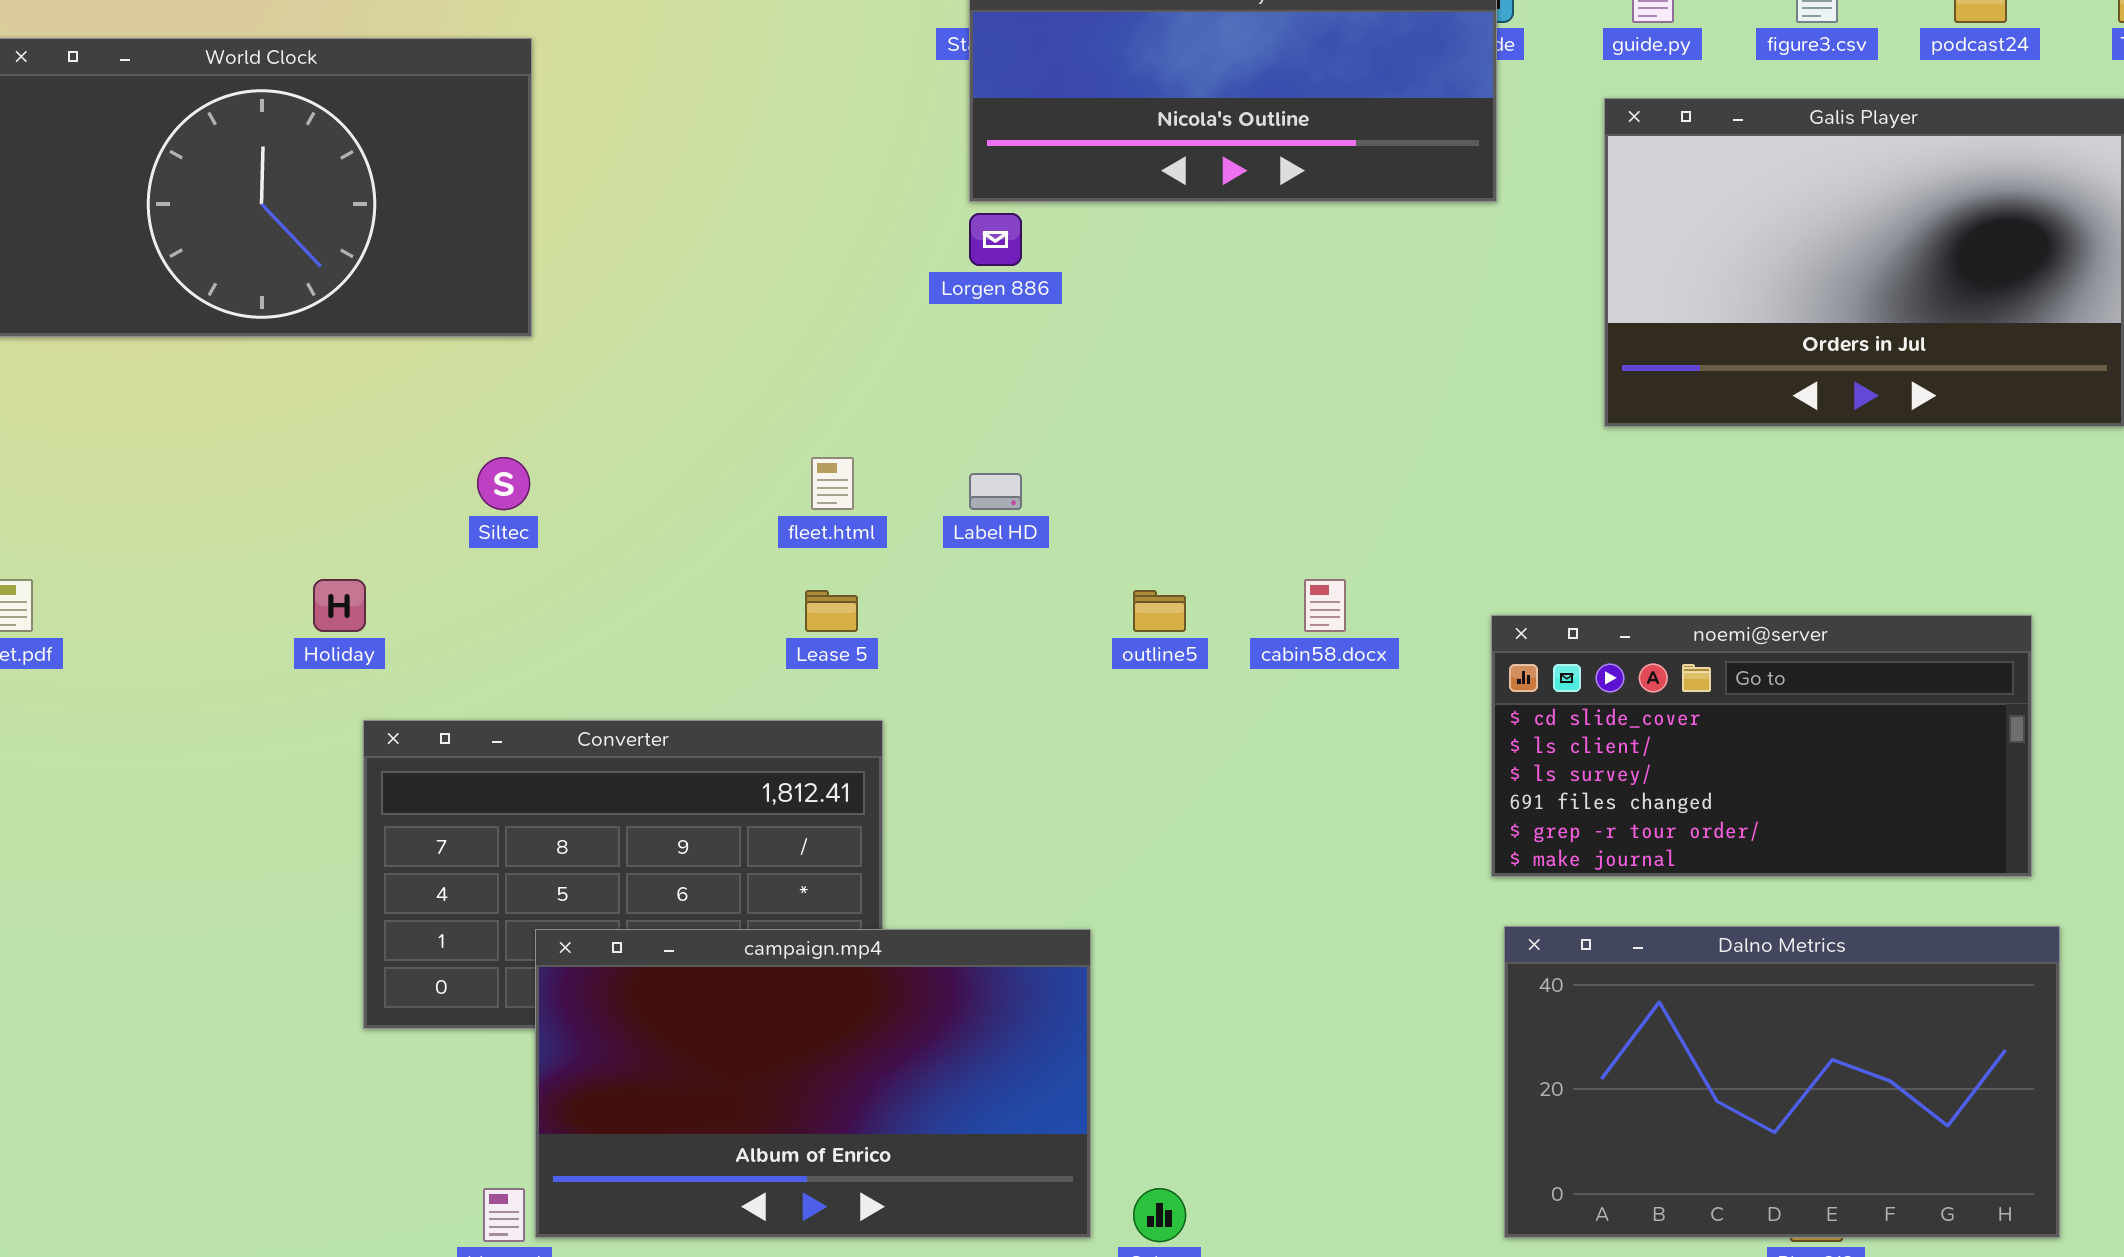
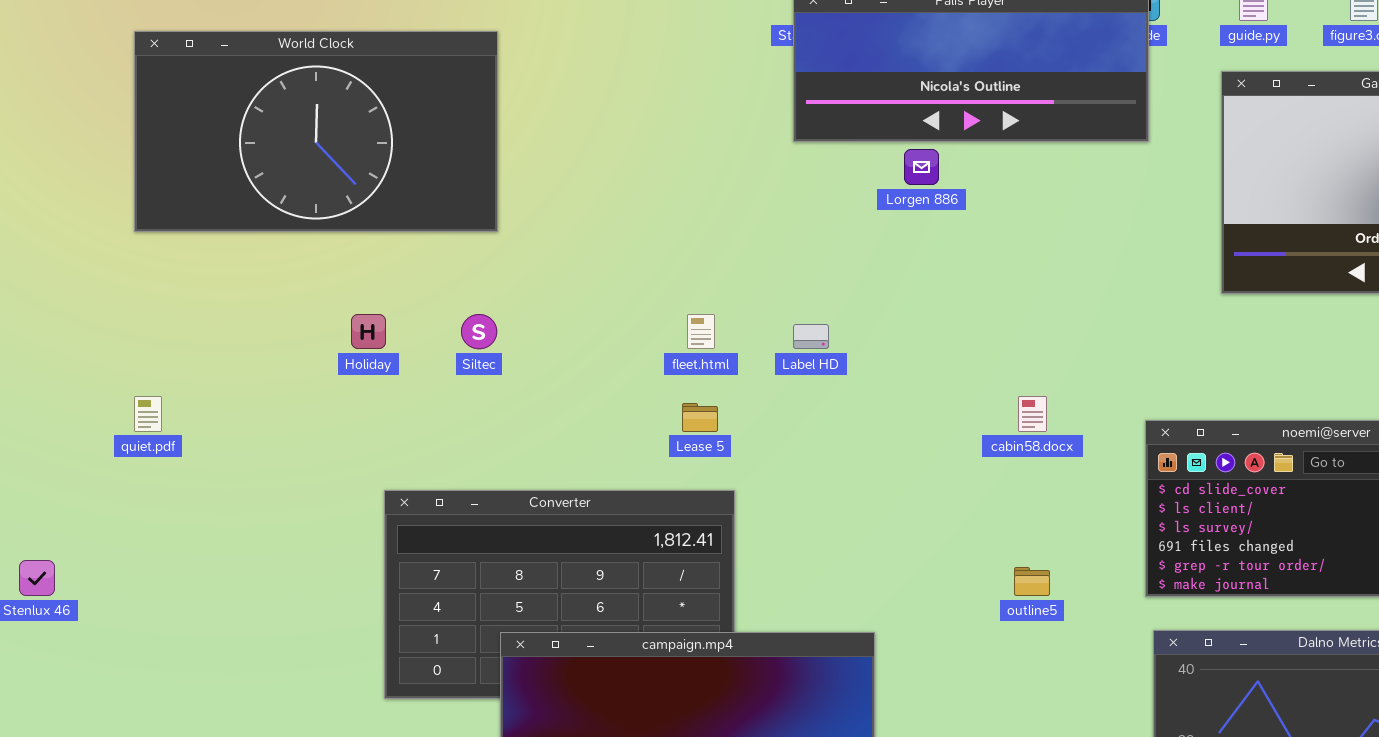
Lorgen 886: [969,213,1022,266] -> [904,149,939,185], moved
Holiday: [313,579,366,632] -> [351,314,386,349], moved
outline5: [1133,590,1186,632] -> [1014,567,1050,596], moved

